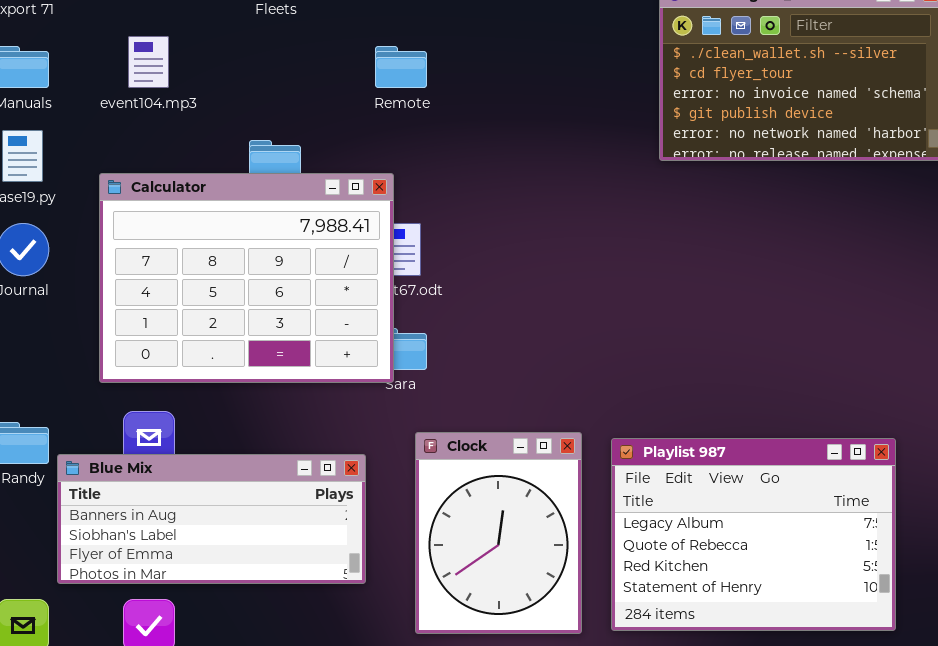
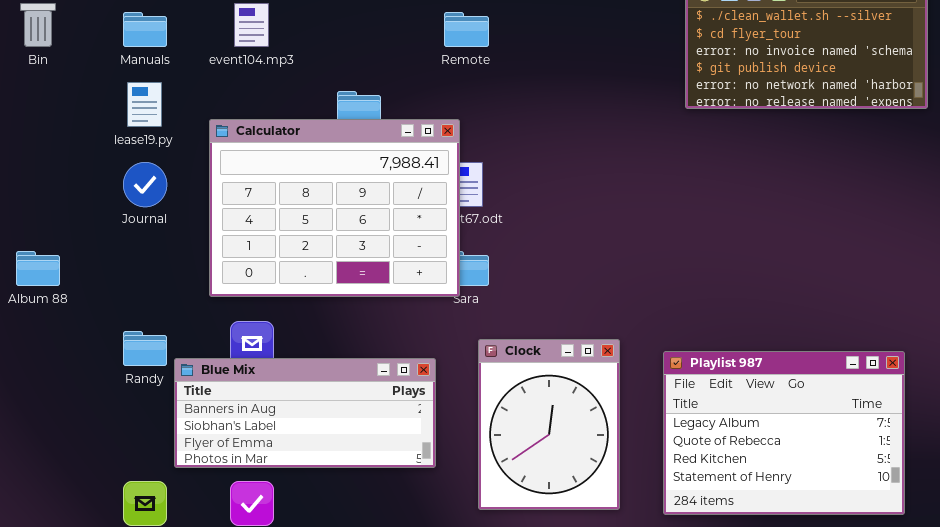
Playlist 987: [611,438,896,631] -> [663,351,905,515], moved

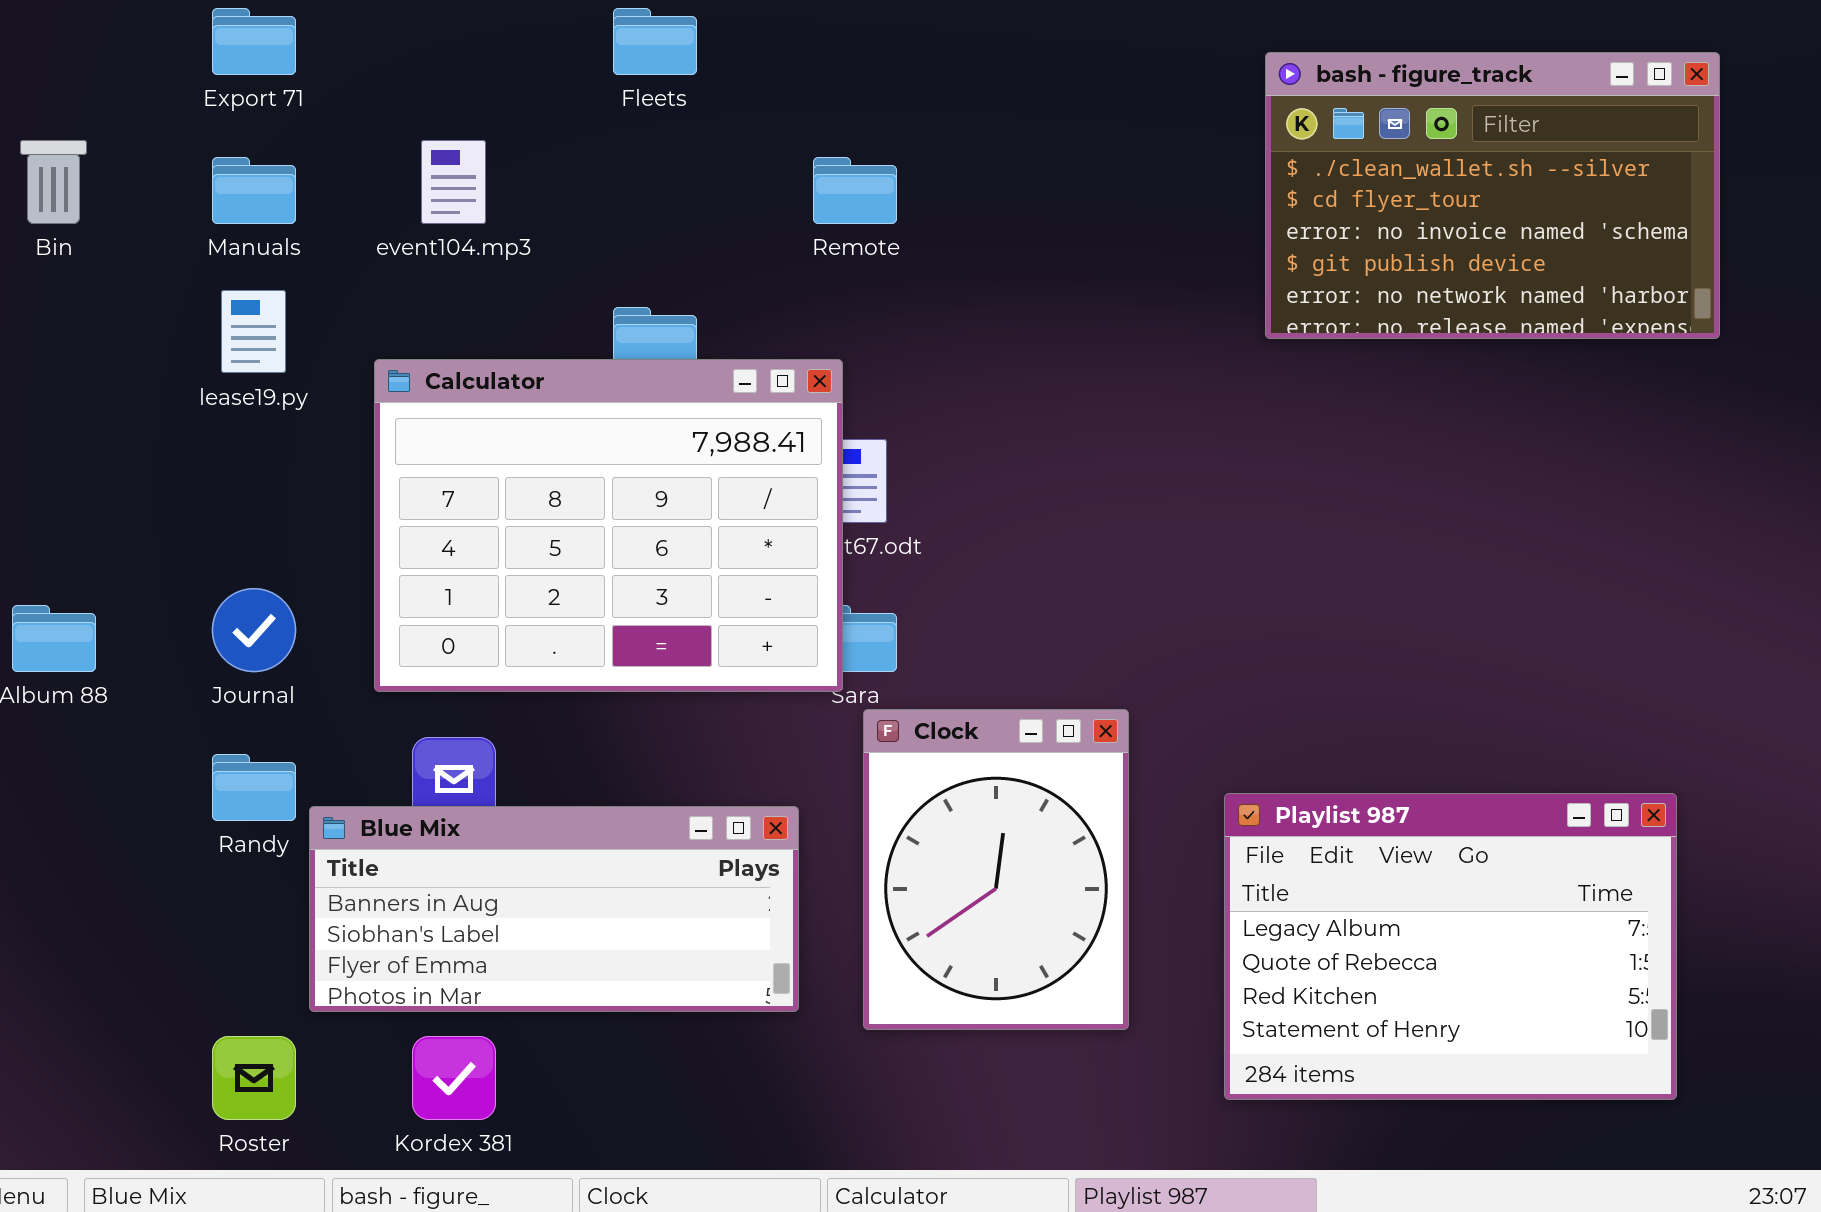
Journal: [123,162,167,207] -> [212,588,296,672], moved
Clock: [478,339,620,510] -> [863,709,1129,1030], moved

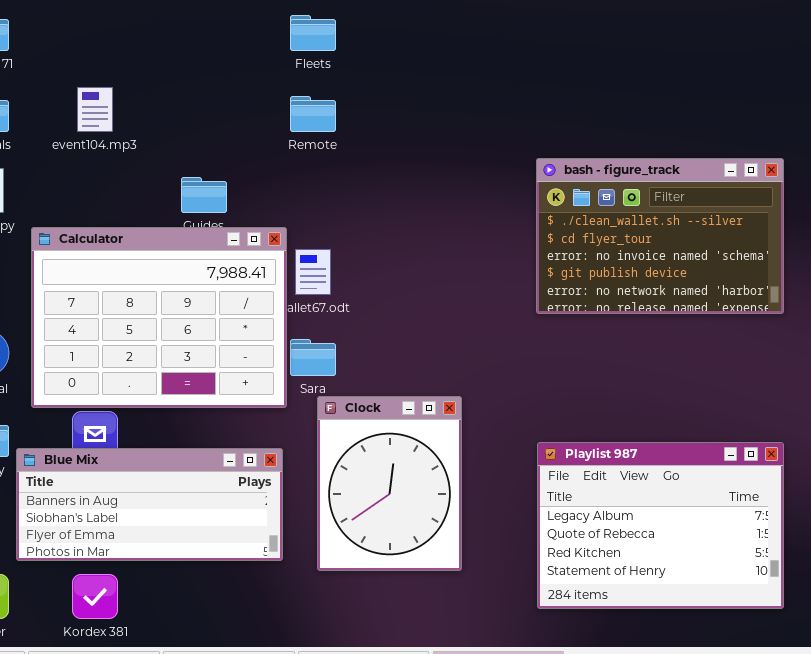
Fleets: [613,8,697,75] -> [290,15,336,51], moved
bash - figure_track: [1265,52,1720,339] -> [536,158,784,314], moved
Calculator: [374,359,843,692] -> [31,227,287,408], moved
Playlist 987: [1224,793,1677,1100] -> [537,442,784,609], moved

